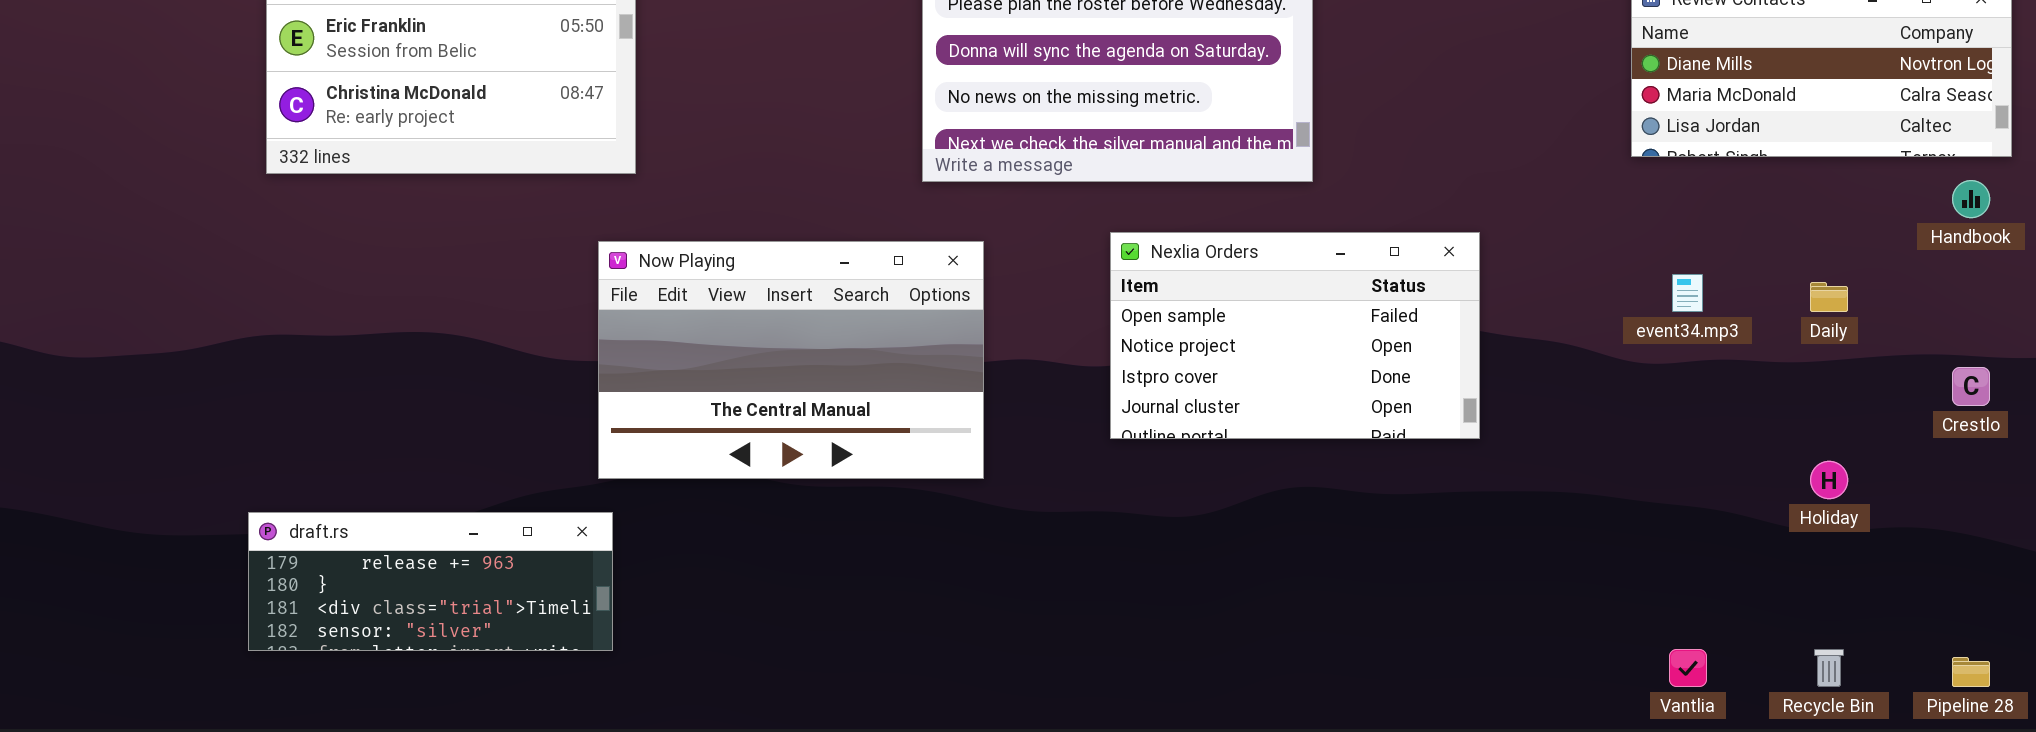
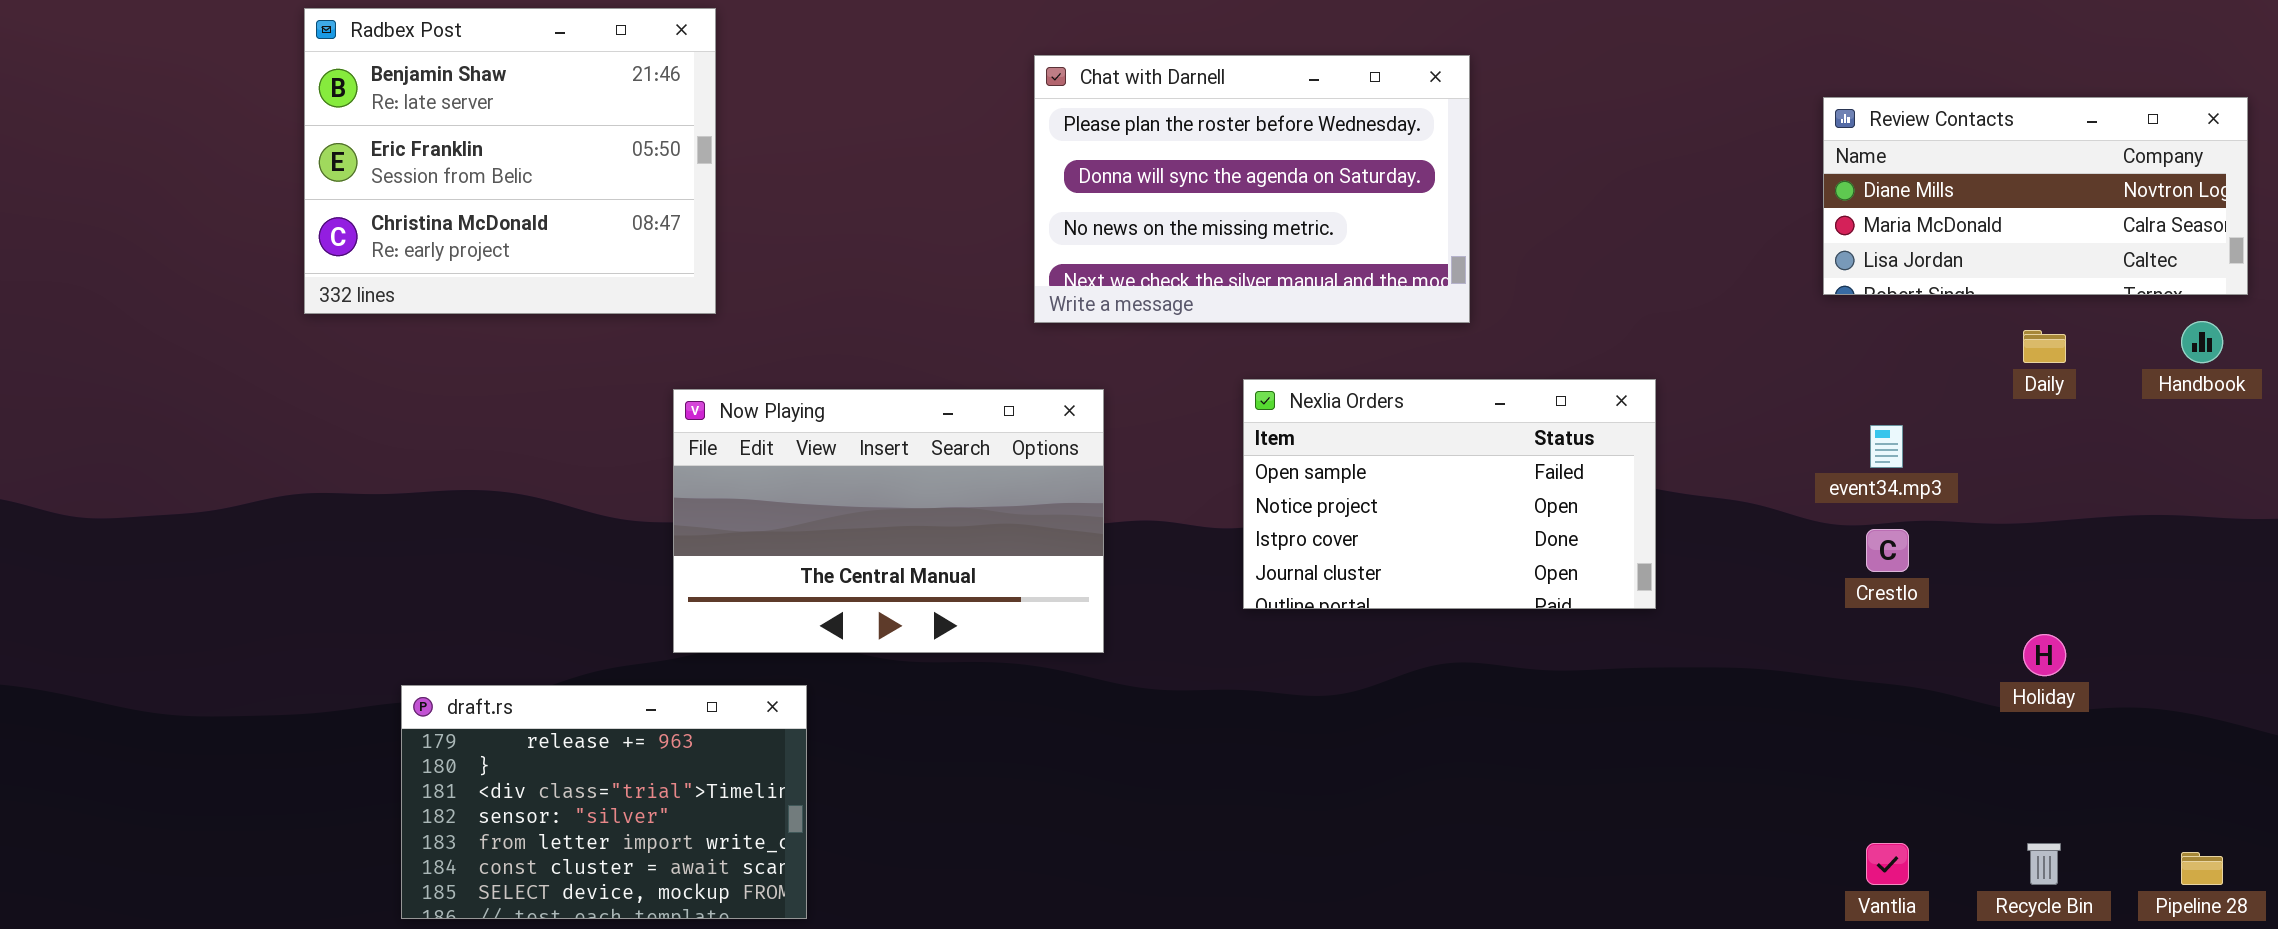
Daily: [1810,282,1848,312] -> [2023,330,2066,363], moved
Crestlo: [1952,367,1990,406] -> [1866,529,1909,572], moved
draft.rs: [248,512,613,651] -> [401,685,807,919], moved, resized

